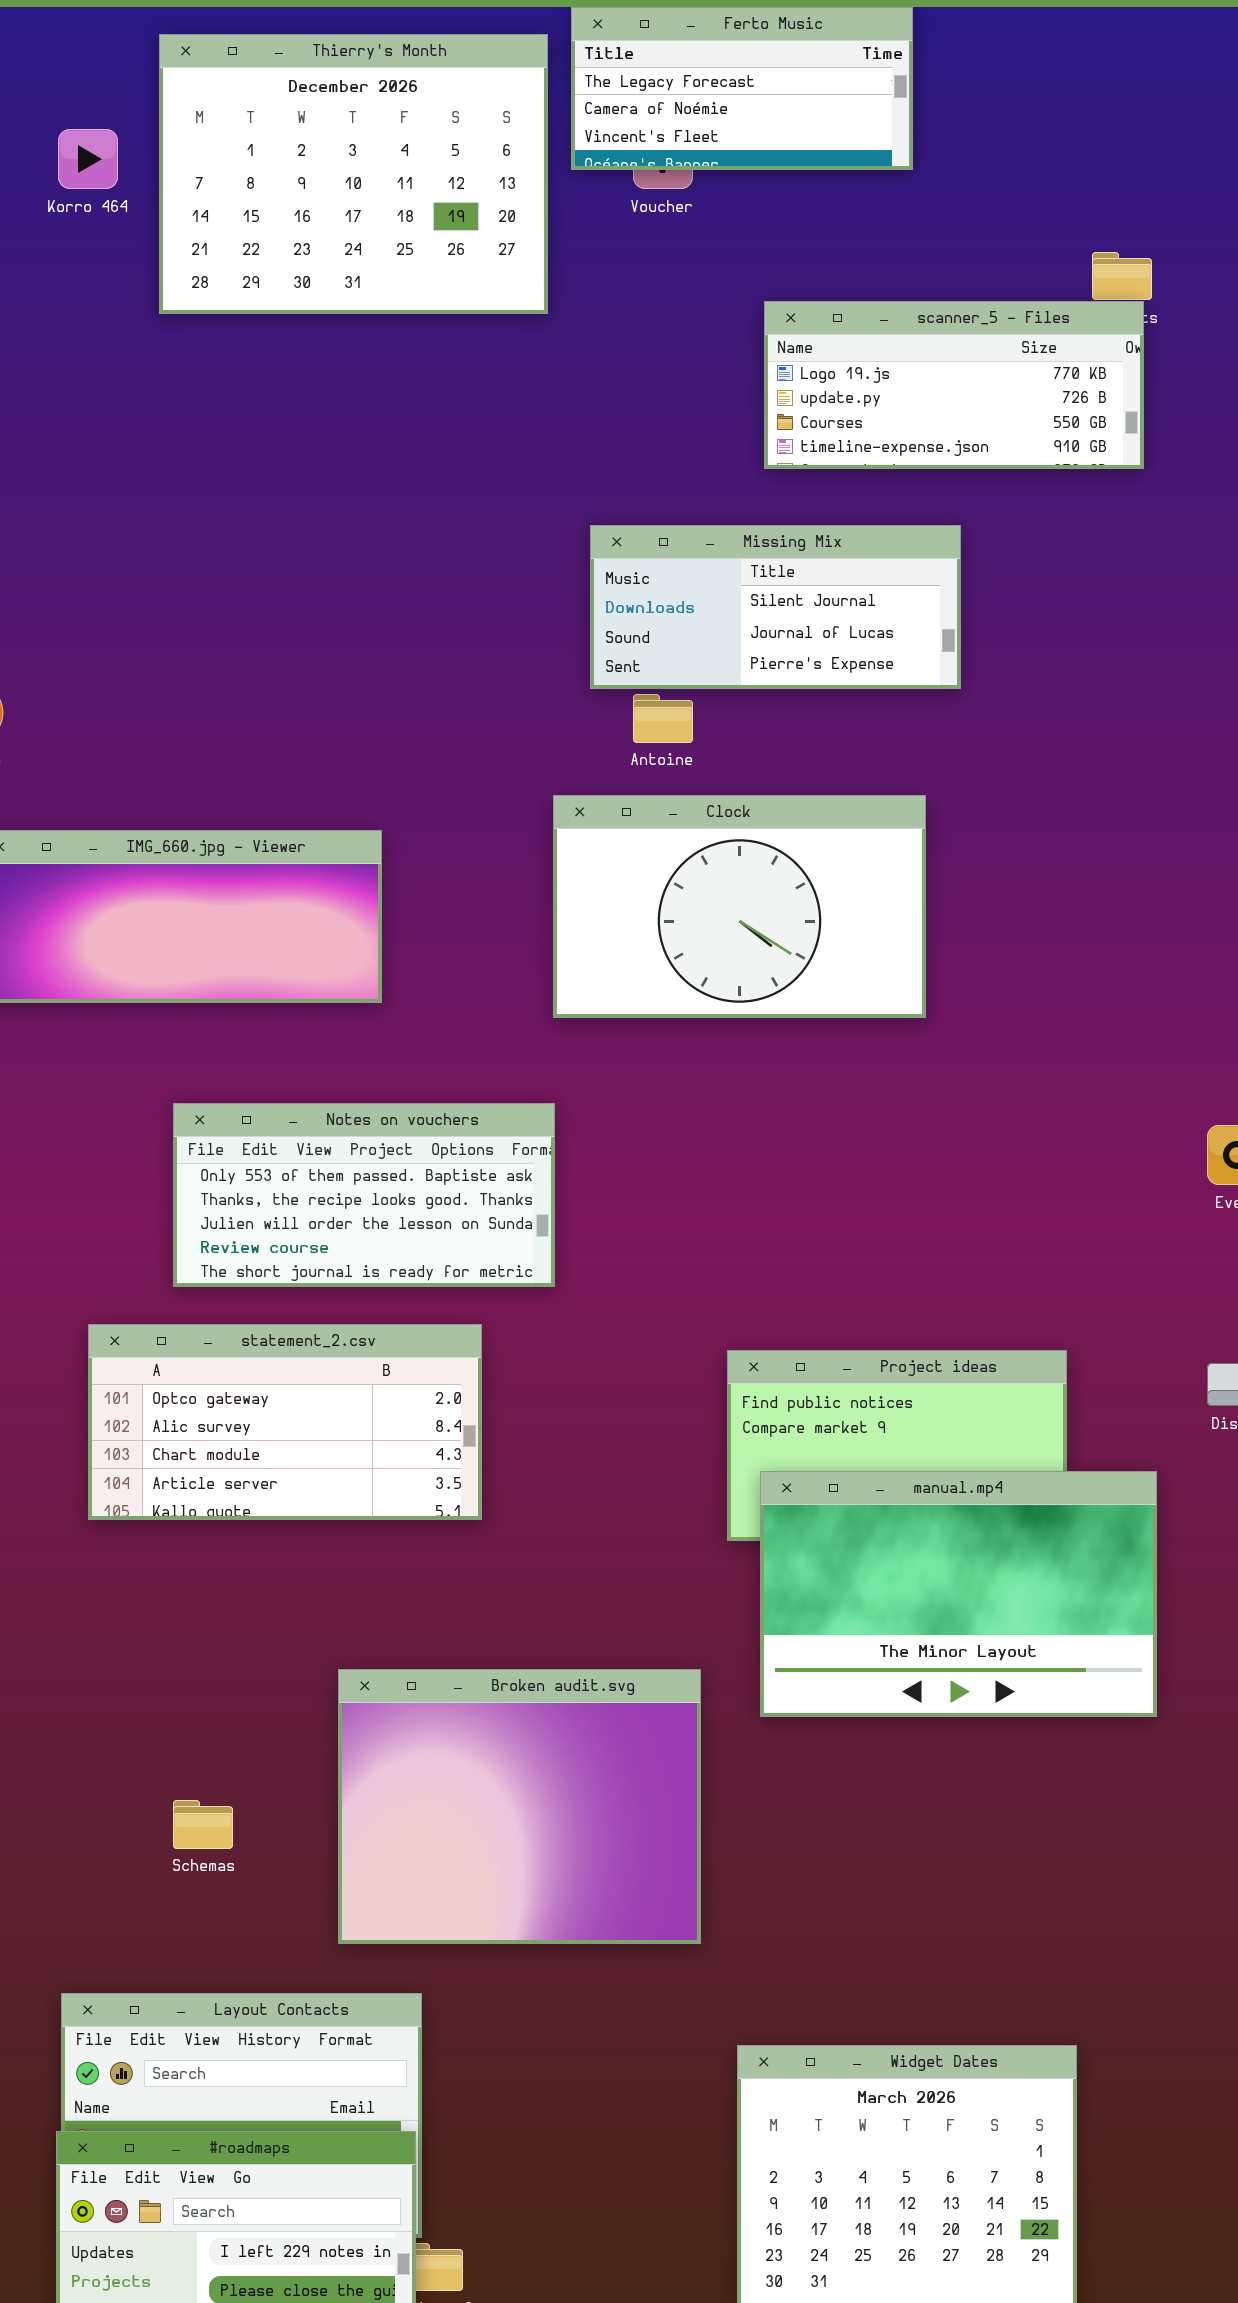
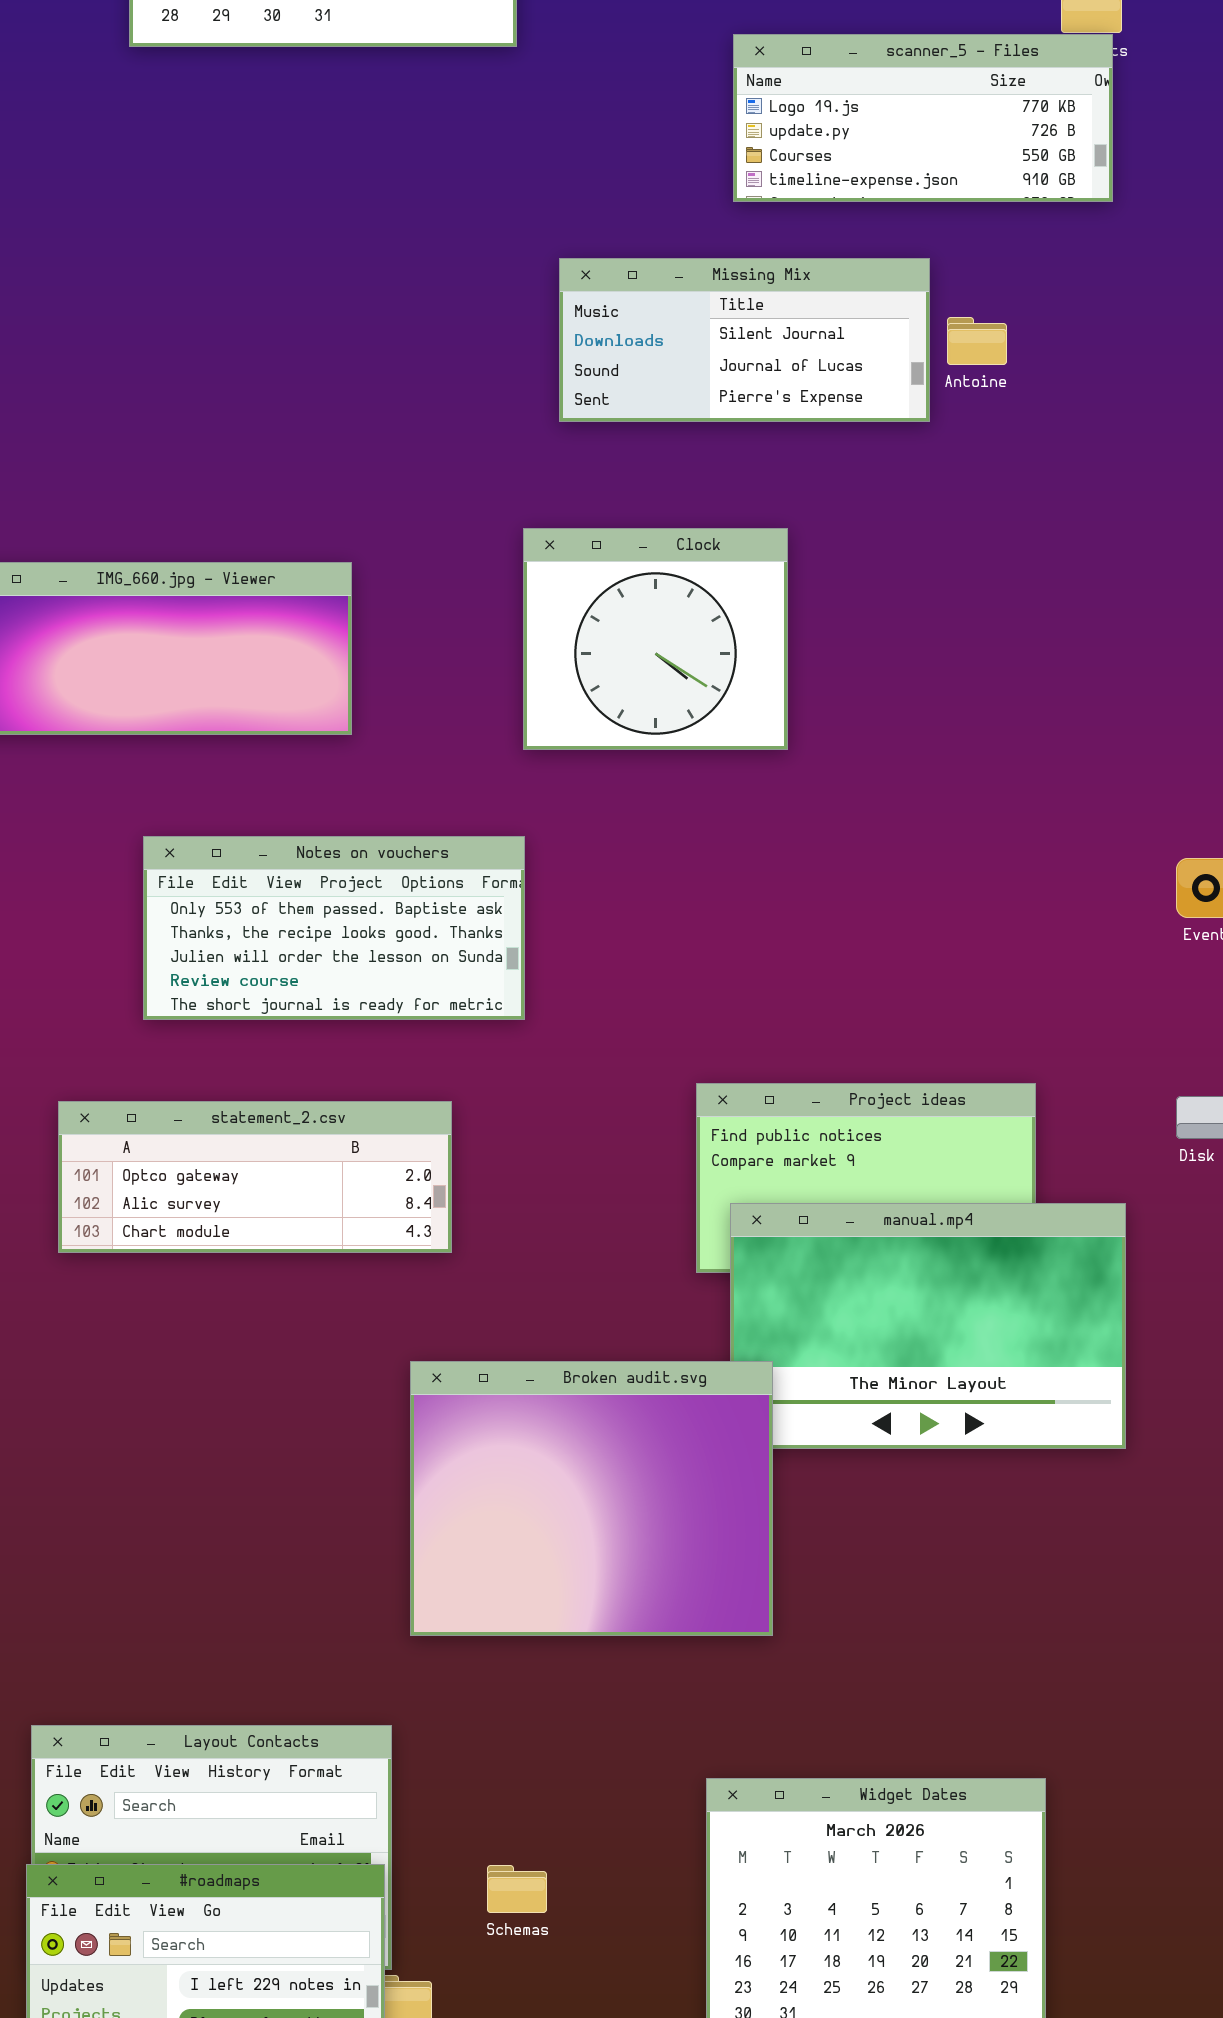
Antoine: [633,694,693,743] -> [947,317,1007,365], moved
Clock: [553,795,926,1018] -> [523,528,788,750], resized
statement_2.csv: [88,1324,482,1520] -> [58,1101,452,1253], resized
Broken audit.svg: [338,1669,701,1944] -> [410,1361,773,1636], moved
Schemas: [173,1800,233,1849] -> [487,1865,547,1913], moved

